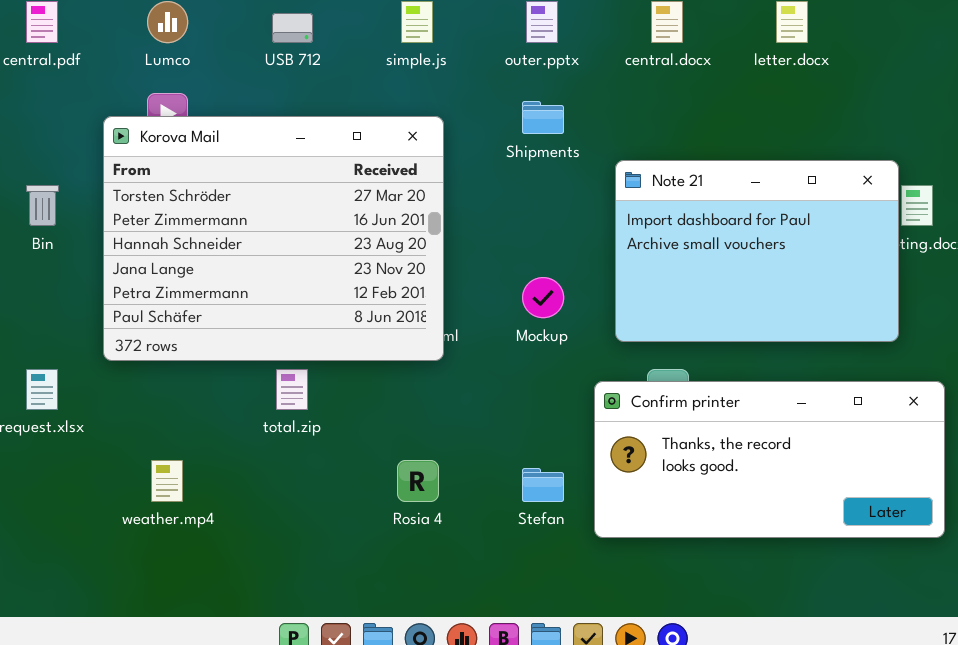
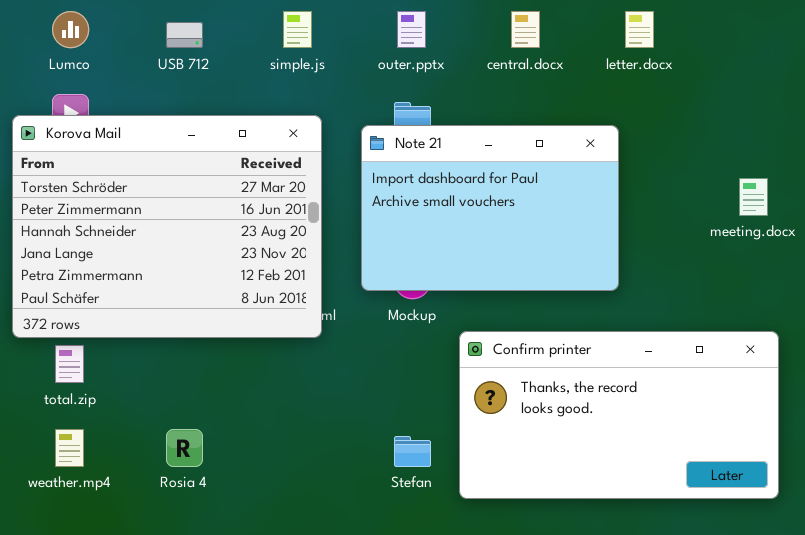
Note 21: [615,160,899,342] -> [361,125,619,291], moved
total.zip: [276,369,308,410] -> [55,345,84,383], moved
Confirm printer: [594,381,945,538] -> [459,331,779,499], resized
Rosia 4: [397,460,439,502] -> [166,429,203,467], moved

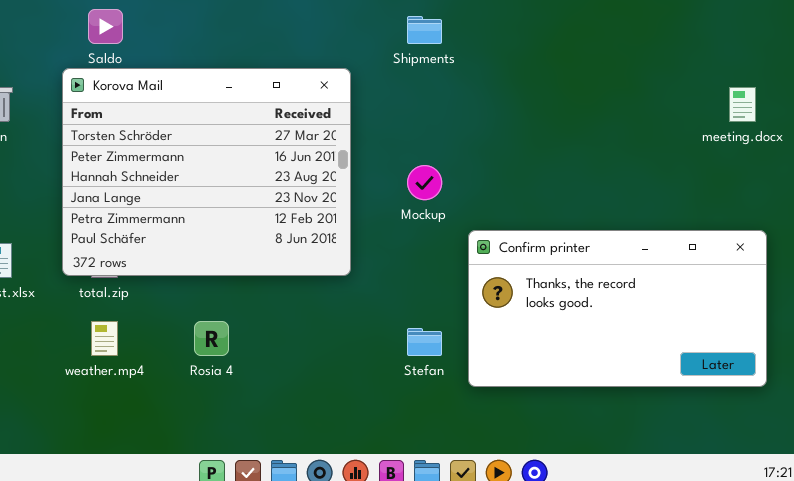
Korova Mail: [12,115,322,338] -> [62,68,351,276], moved
Note 21: [361,125,619,291] -> none, closed

